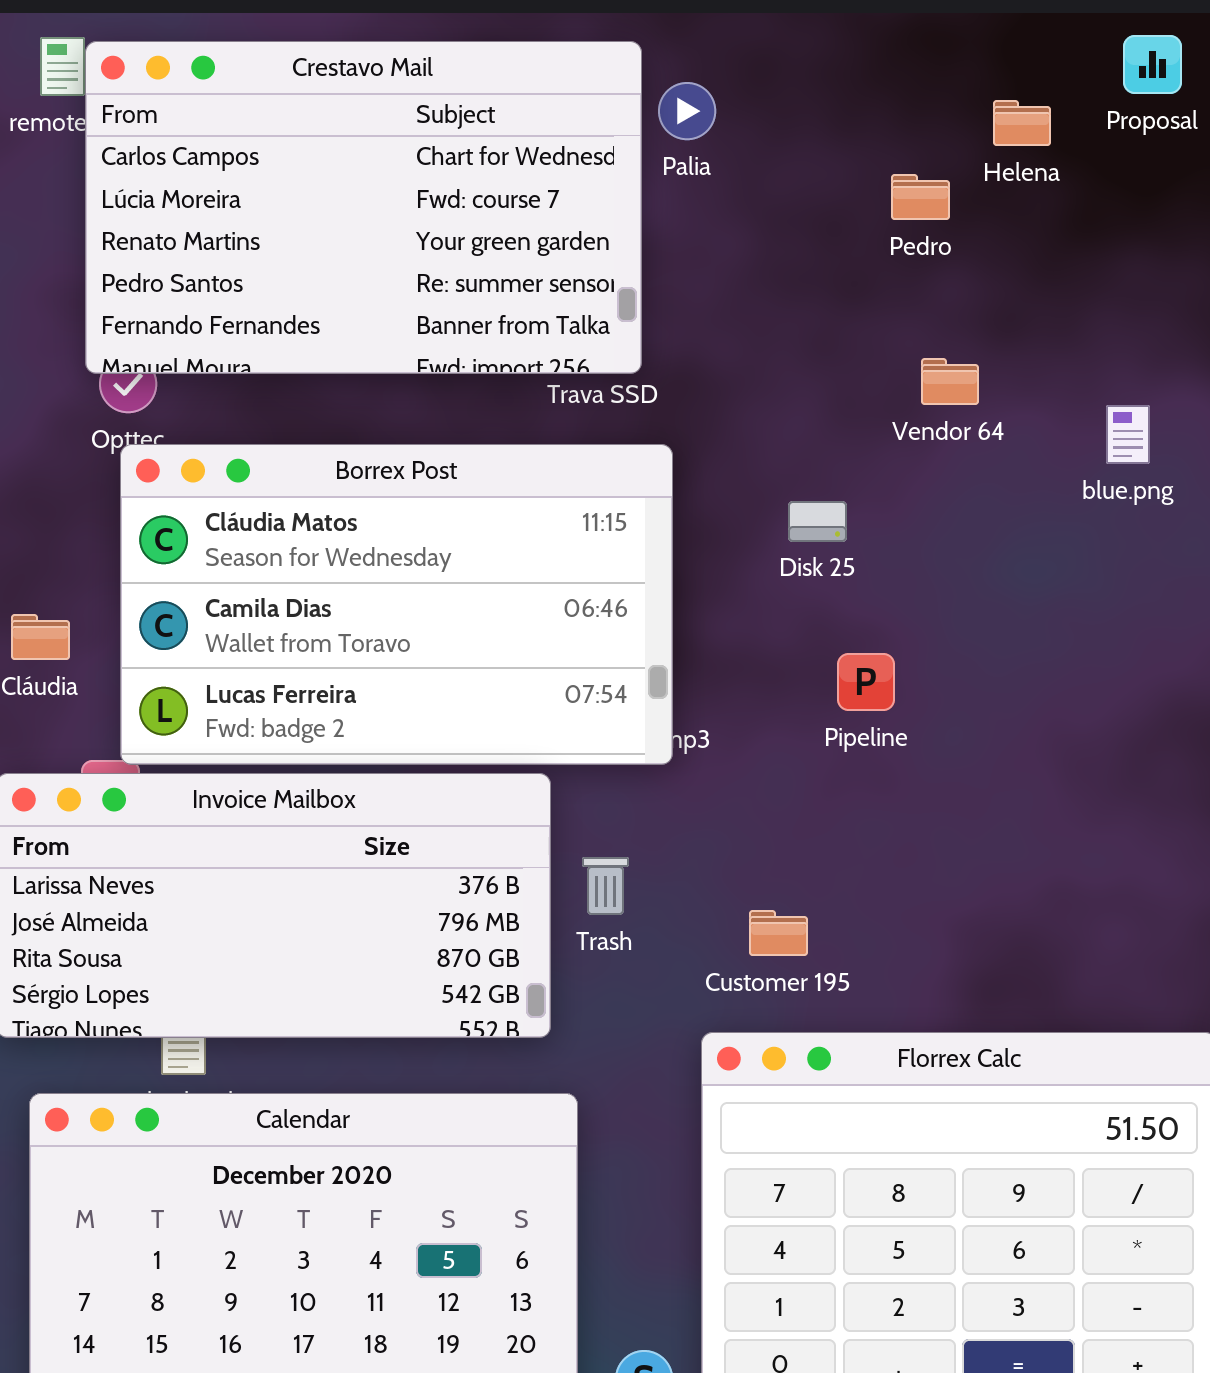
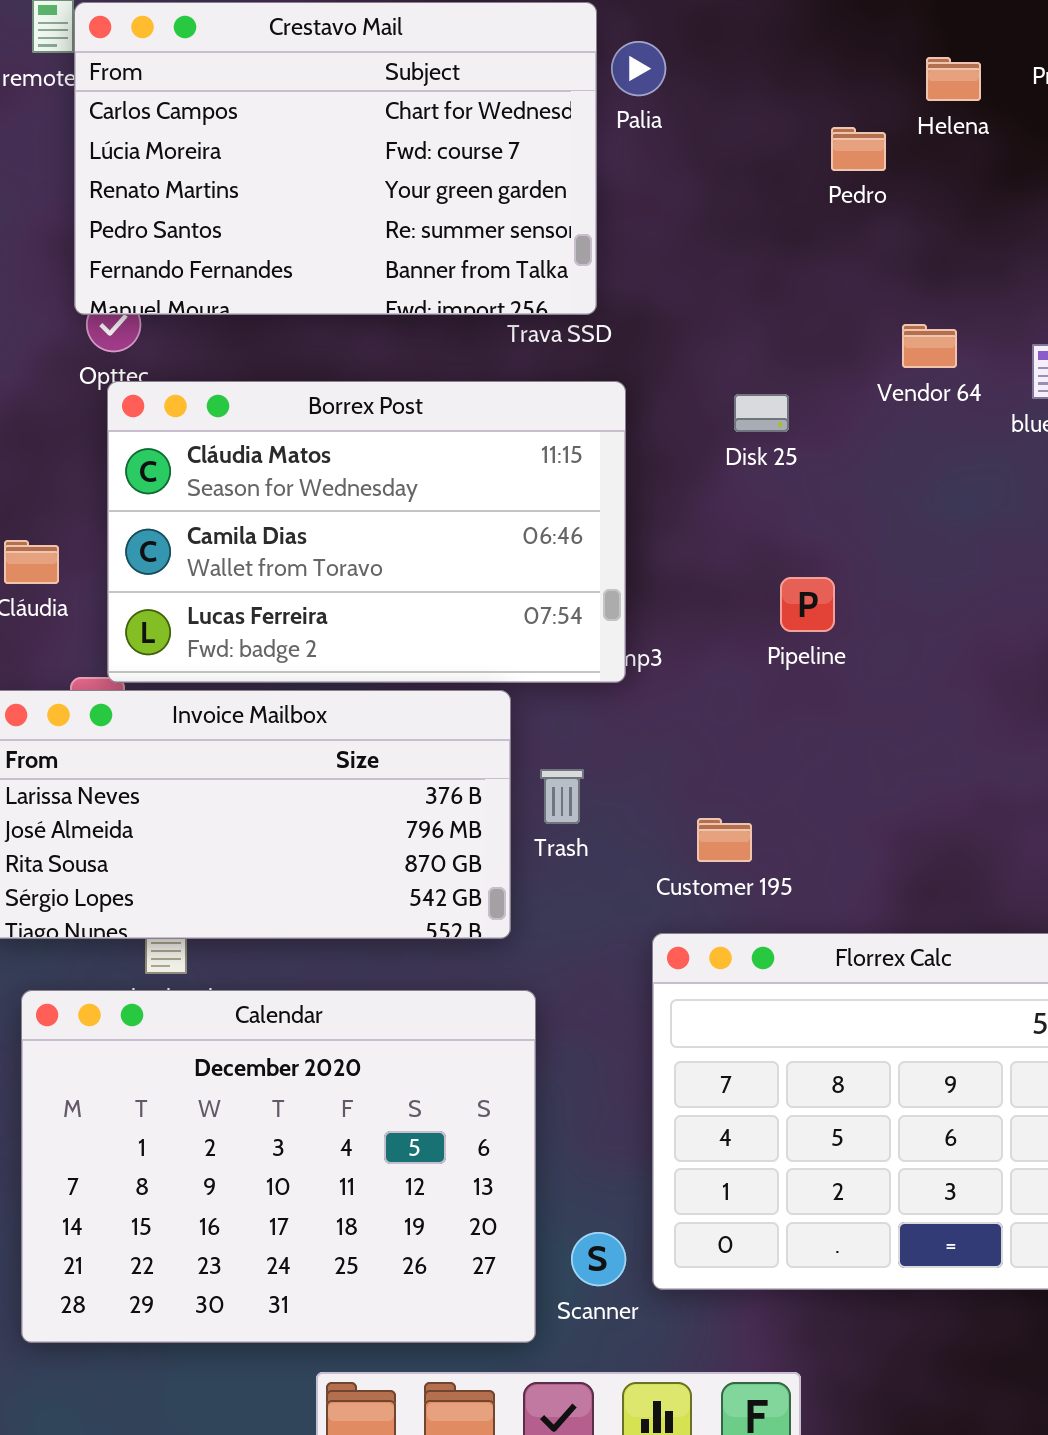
Vendor 64: [921,358,979,405] -> [902,324,957,368], moved
Disk 25: [788,501,847,542] -> [734,394,789,432], moved

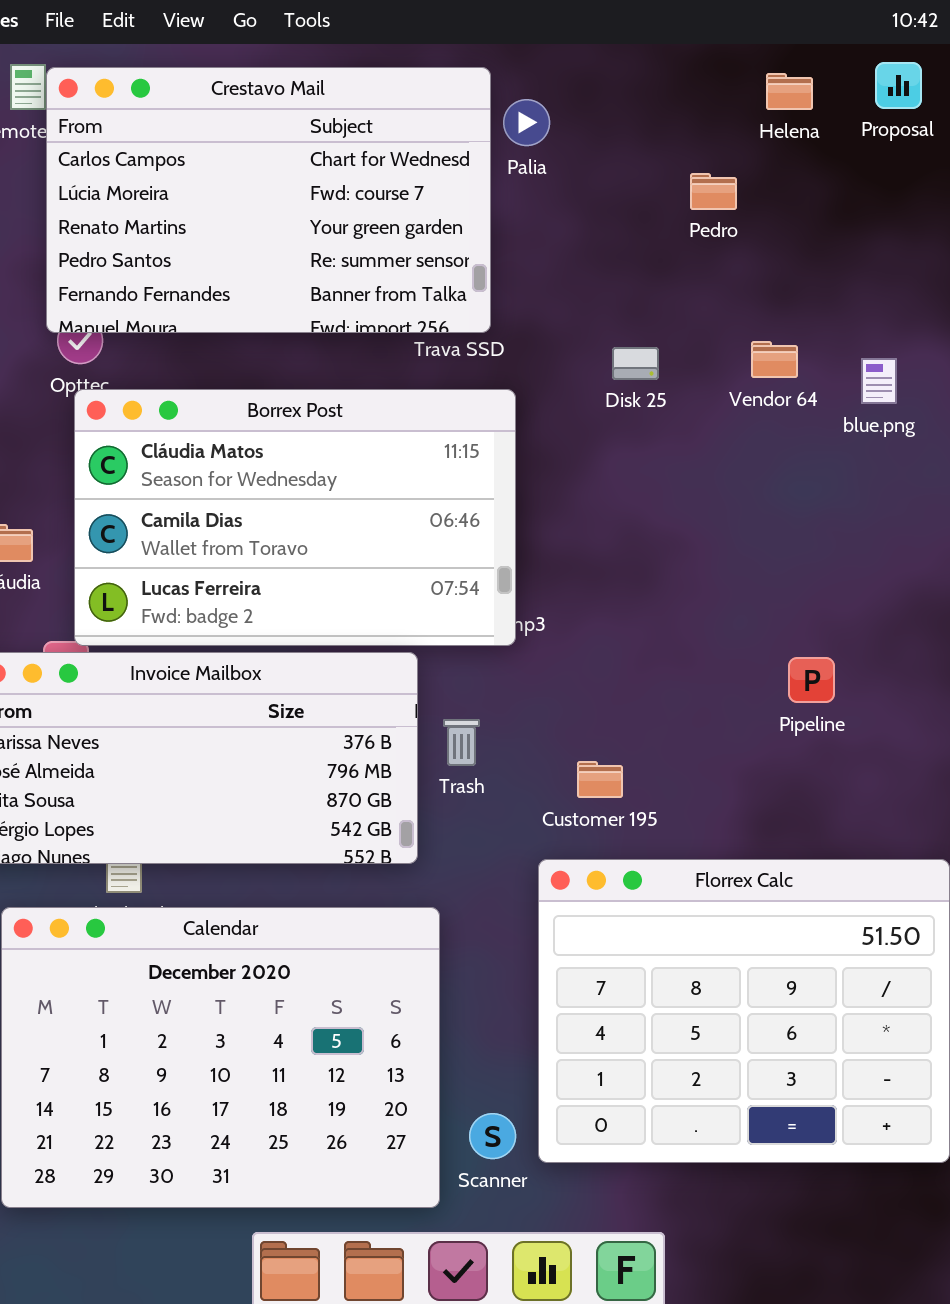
Helena: [926,57,981,101] -> [766,73,813,110], moved
Disk 25: [734,394,789,432] -> [612,347,659,380], moved
Pipeline: [780,577,835,632] -> [788,657,835,703], moved

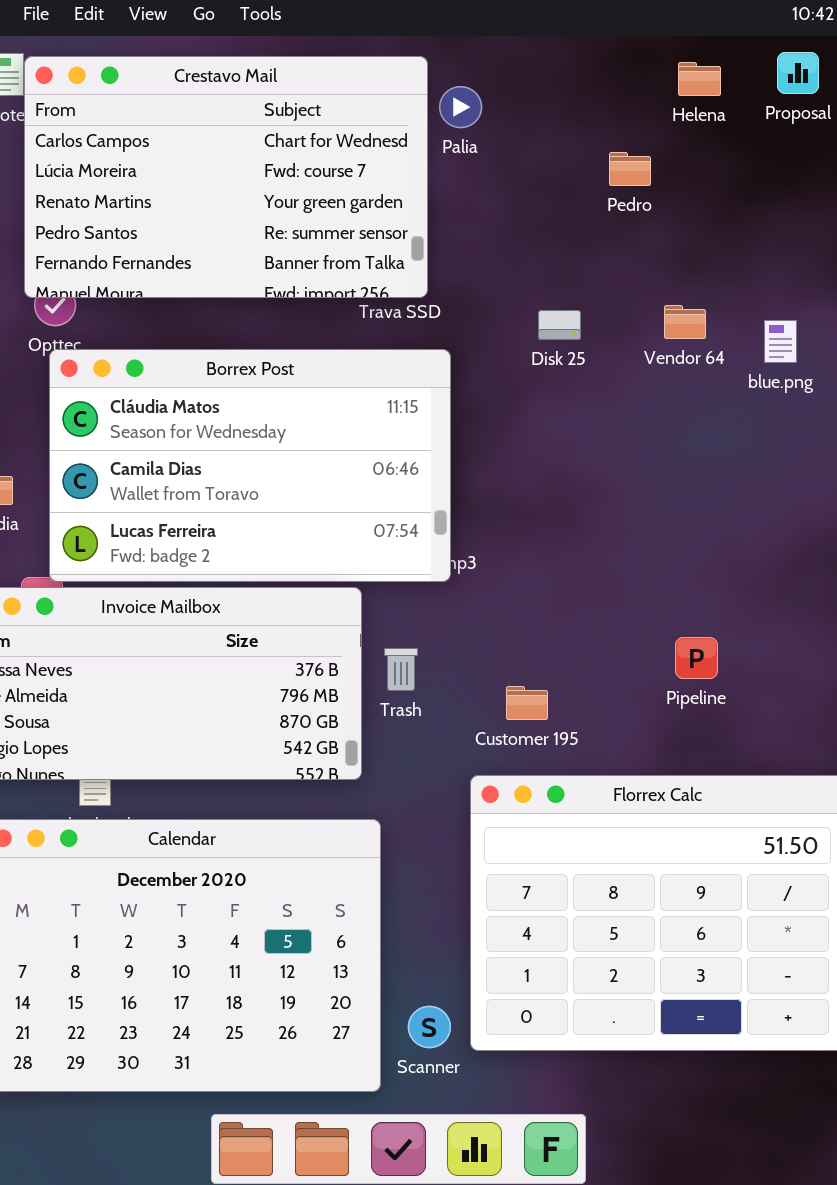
Pipeline: [788,657,835,703] -> [675,637,718,679], moved

